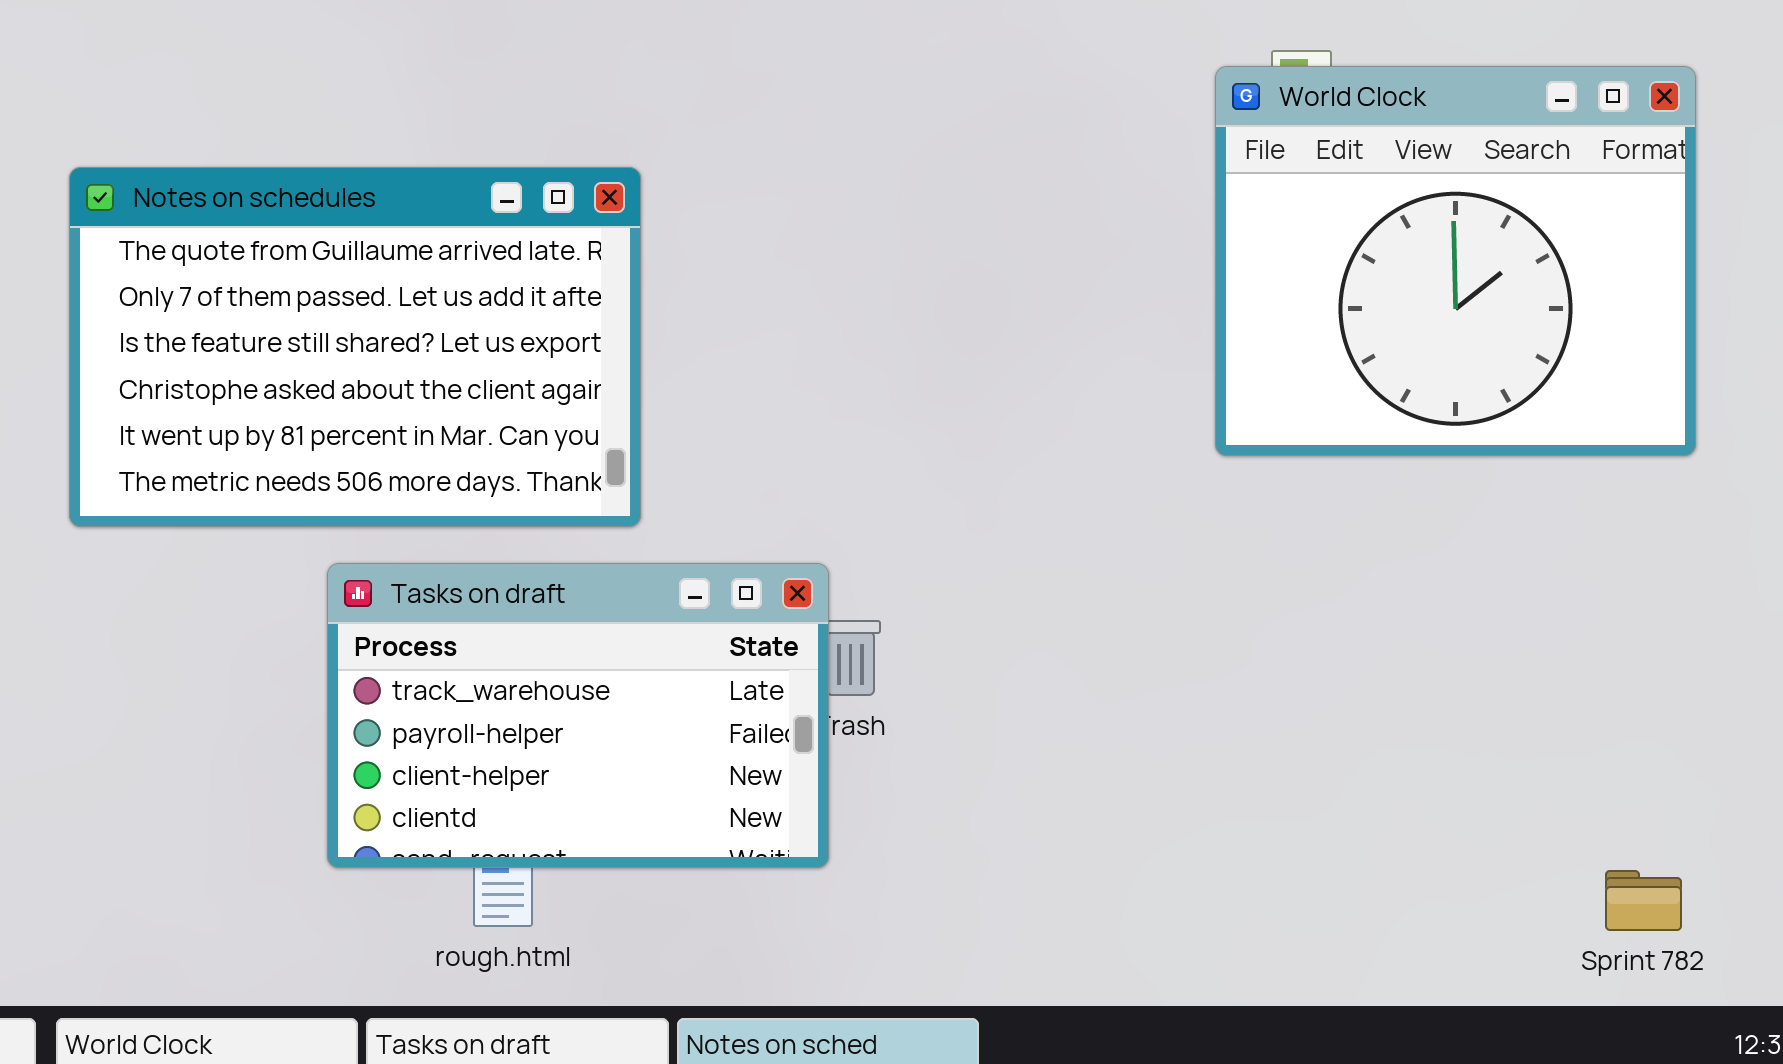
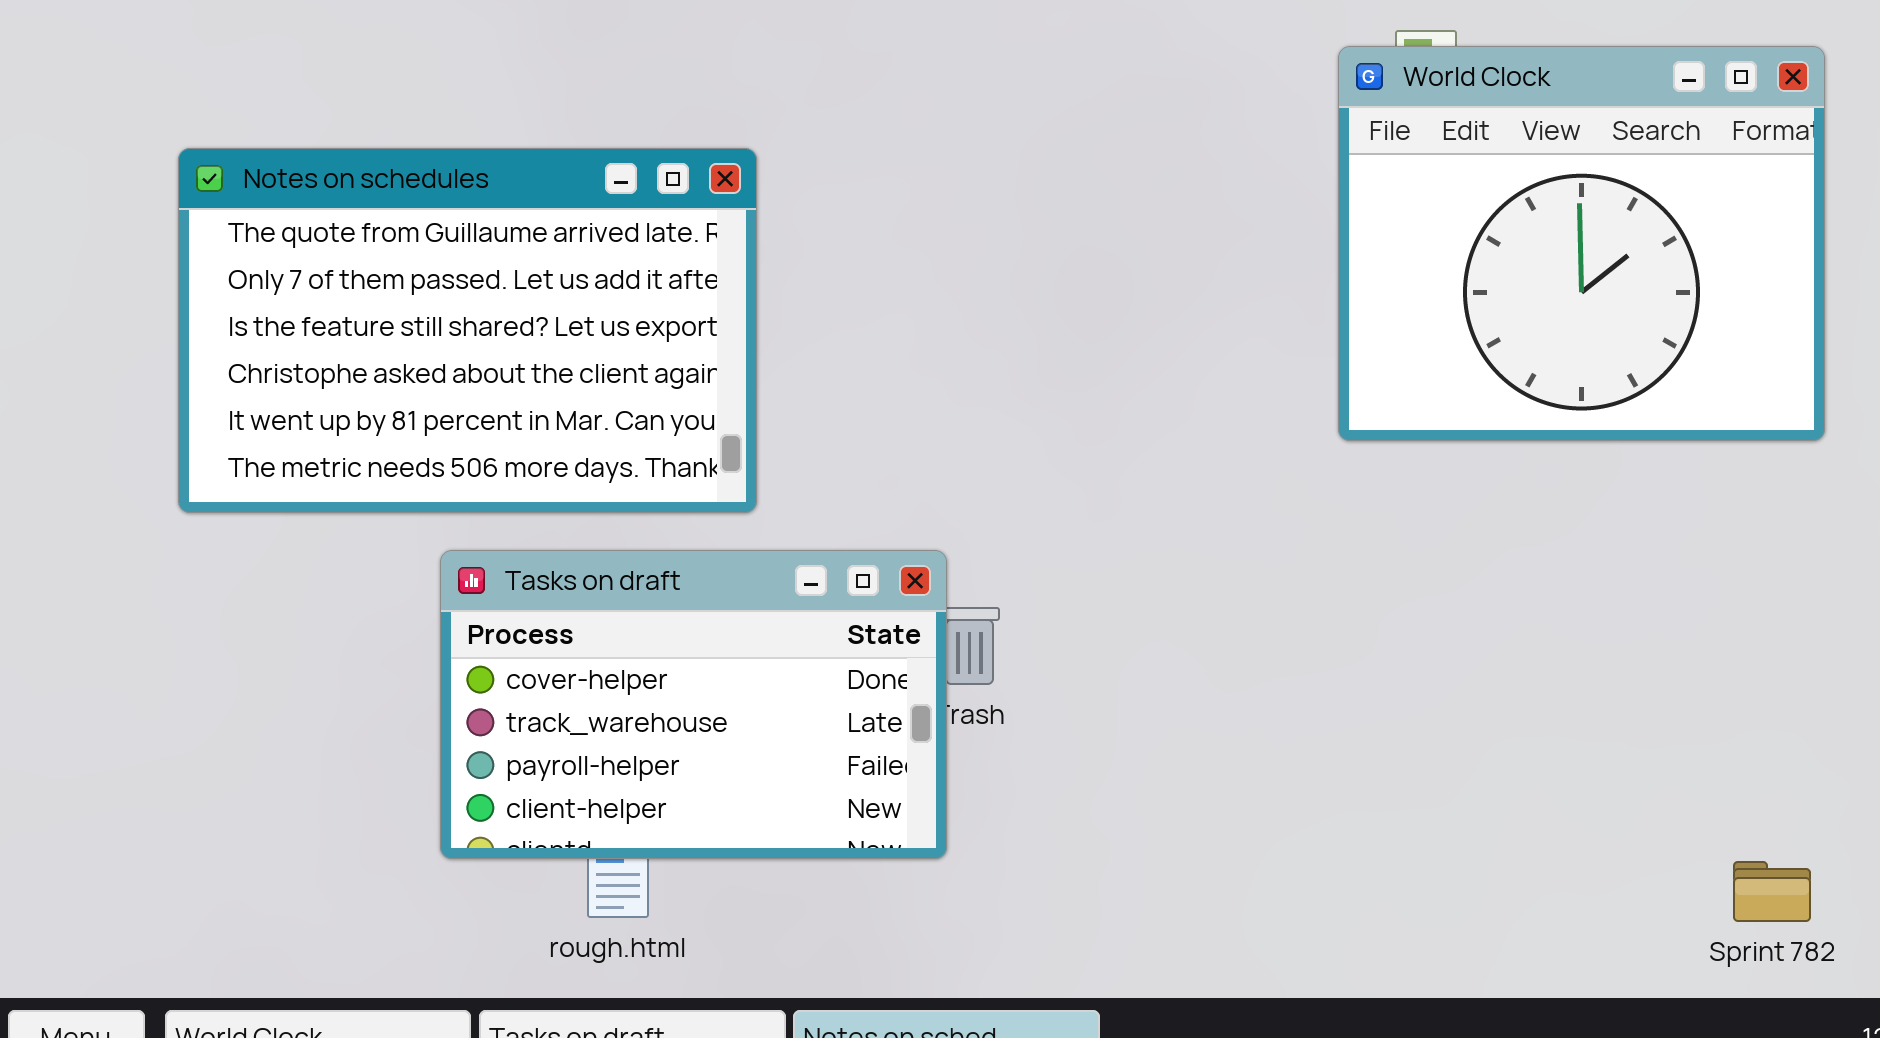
Tasks on draft: [327,563,829,868] -> [440,550,947,859], scrolled up 1 row

